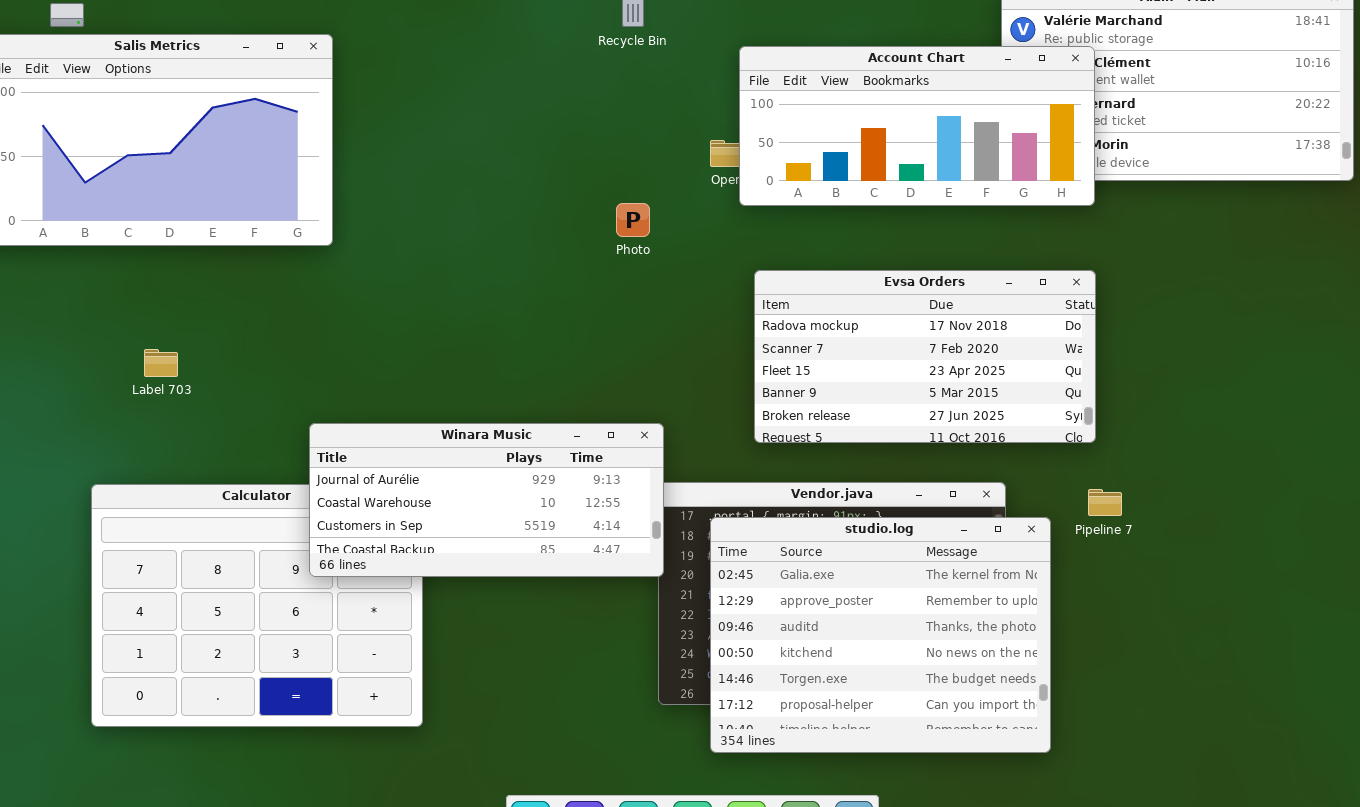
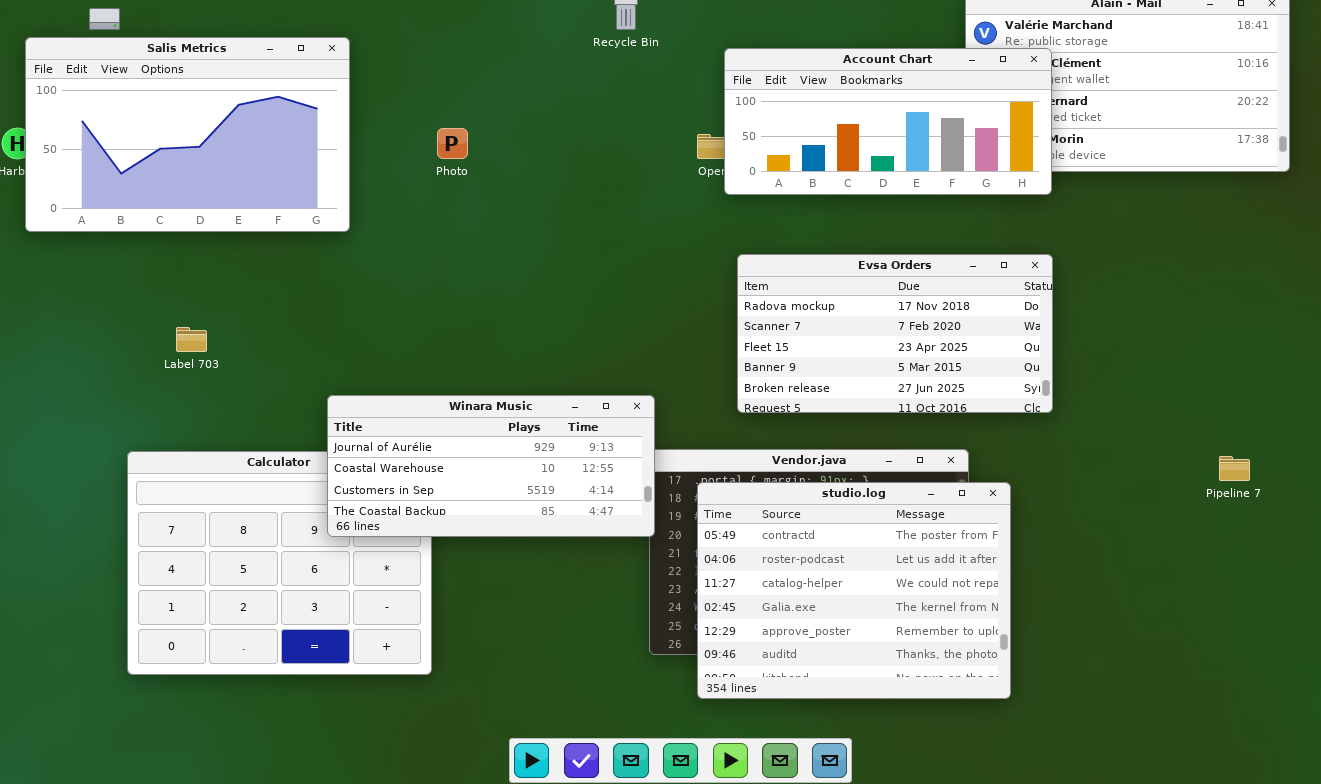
Photo: [616,203,650,237] -> [437,128,468,159], moved
Pipeline 7: [1088,489,1122,516] -> [1219,456,1250,481], moved
studio.log: [710,517,1051,753] -> [697,482,1011,699], scrolled up 3 rows

